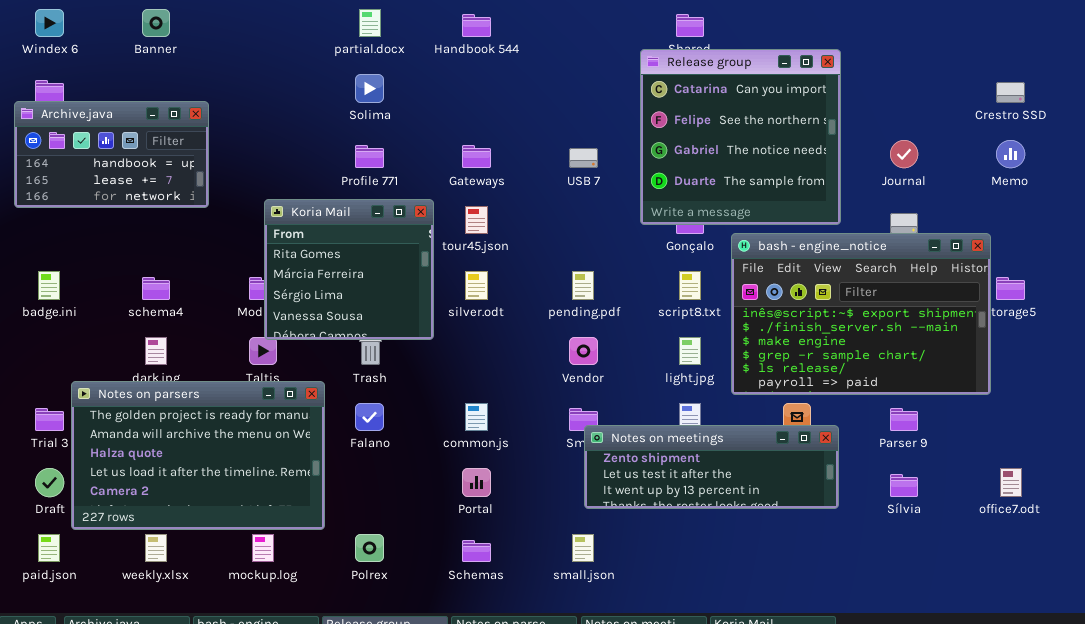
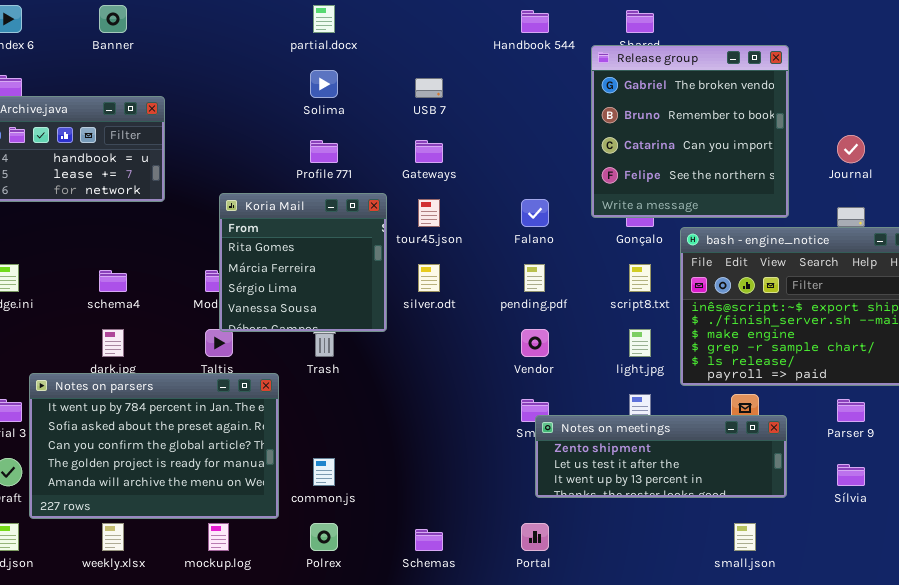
Handbook 544: [462,14,491,37] -> [521,10,549,33], moved
Release group: [640,49,841,225] -> [591,45,789,218], scrolled up 2 rows
USB 7: [569,148,598,168] -> [415,78,443,98], moved
Notes on parsers: [71,381,325,530] -> [29,373,279,519], scrolled up 3 rows
Falano: [355,403,384,431] -> [521,199,549,227], moved
common.js: [465,403,488,431] -> [313,458,335,486], moved
Portal: [462,468,491,497] -> [521,523,549,551], moved
small.json: [572,534,594,562] -> [734,523,756,551], moved

